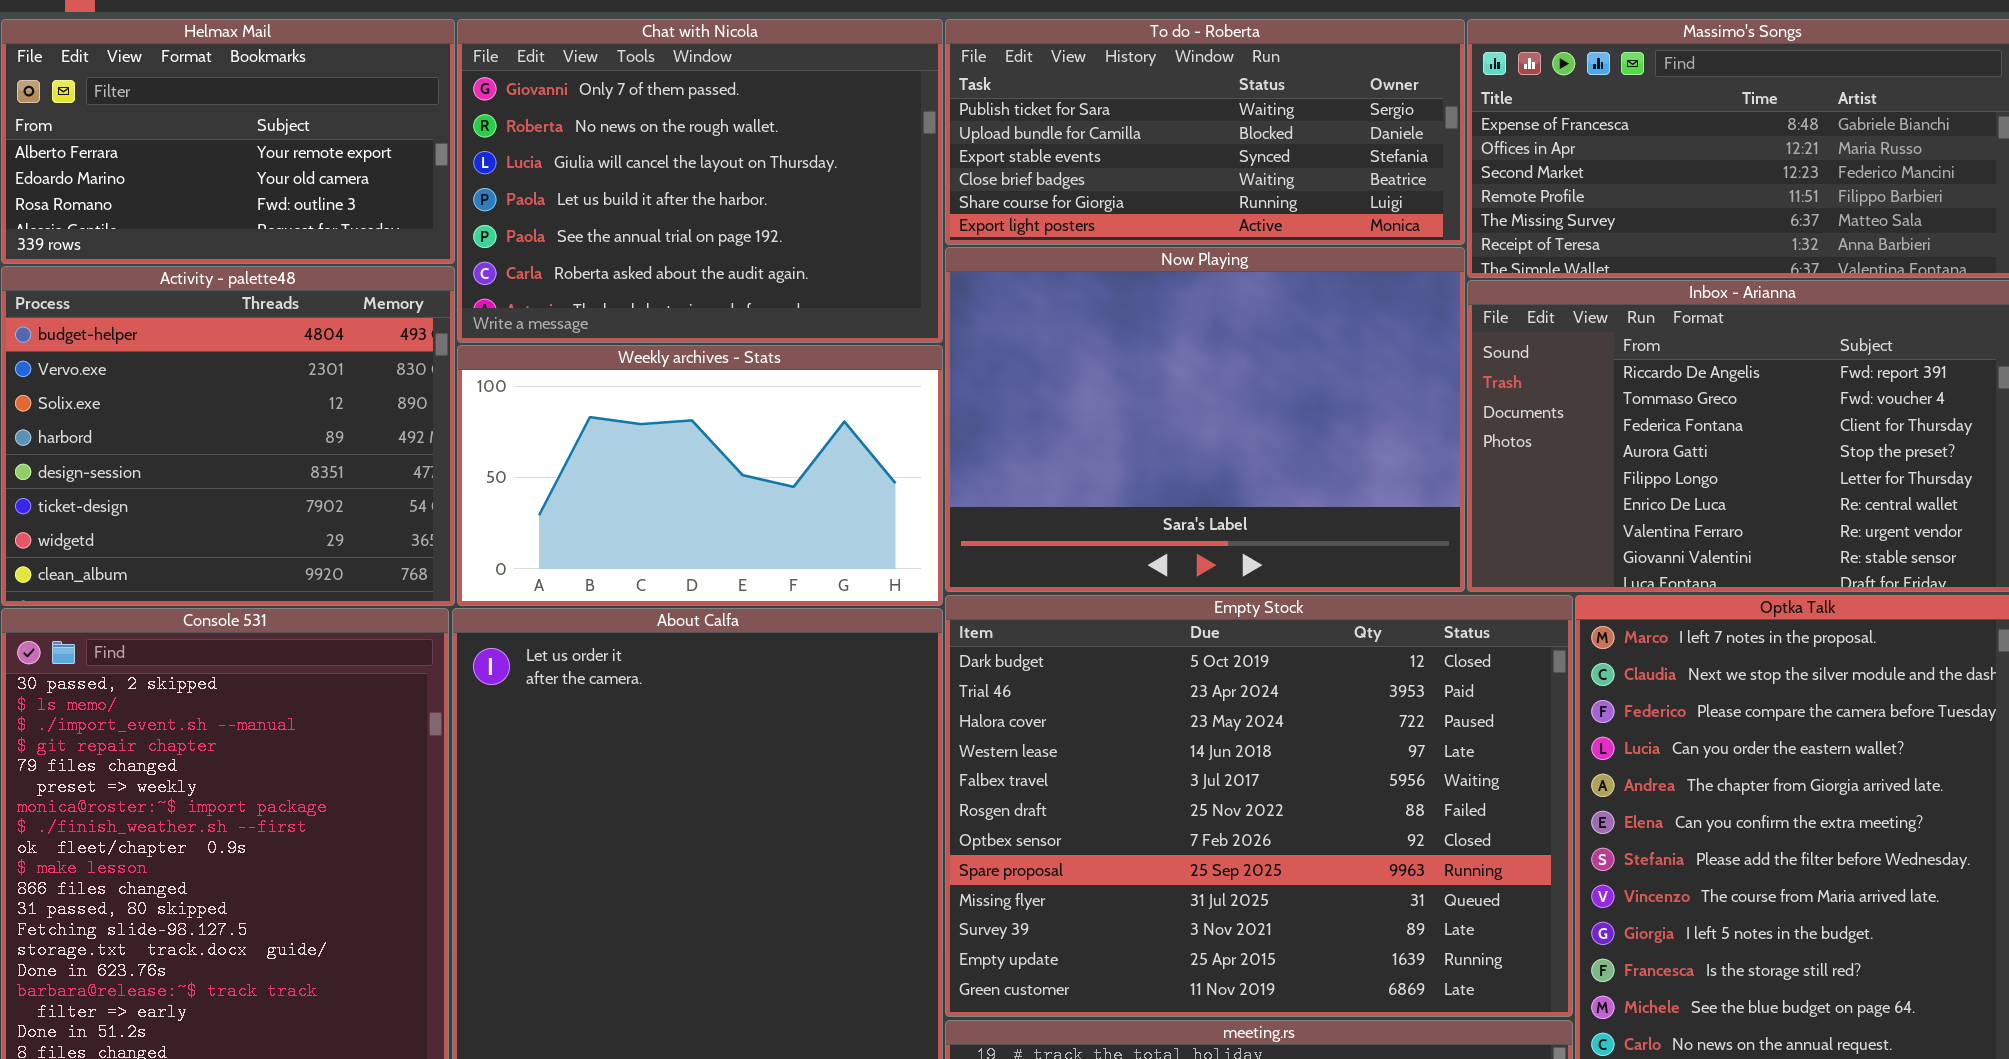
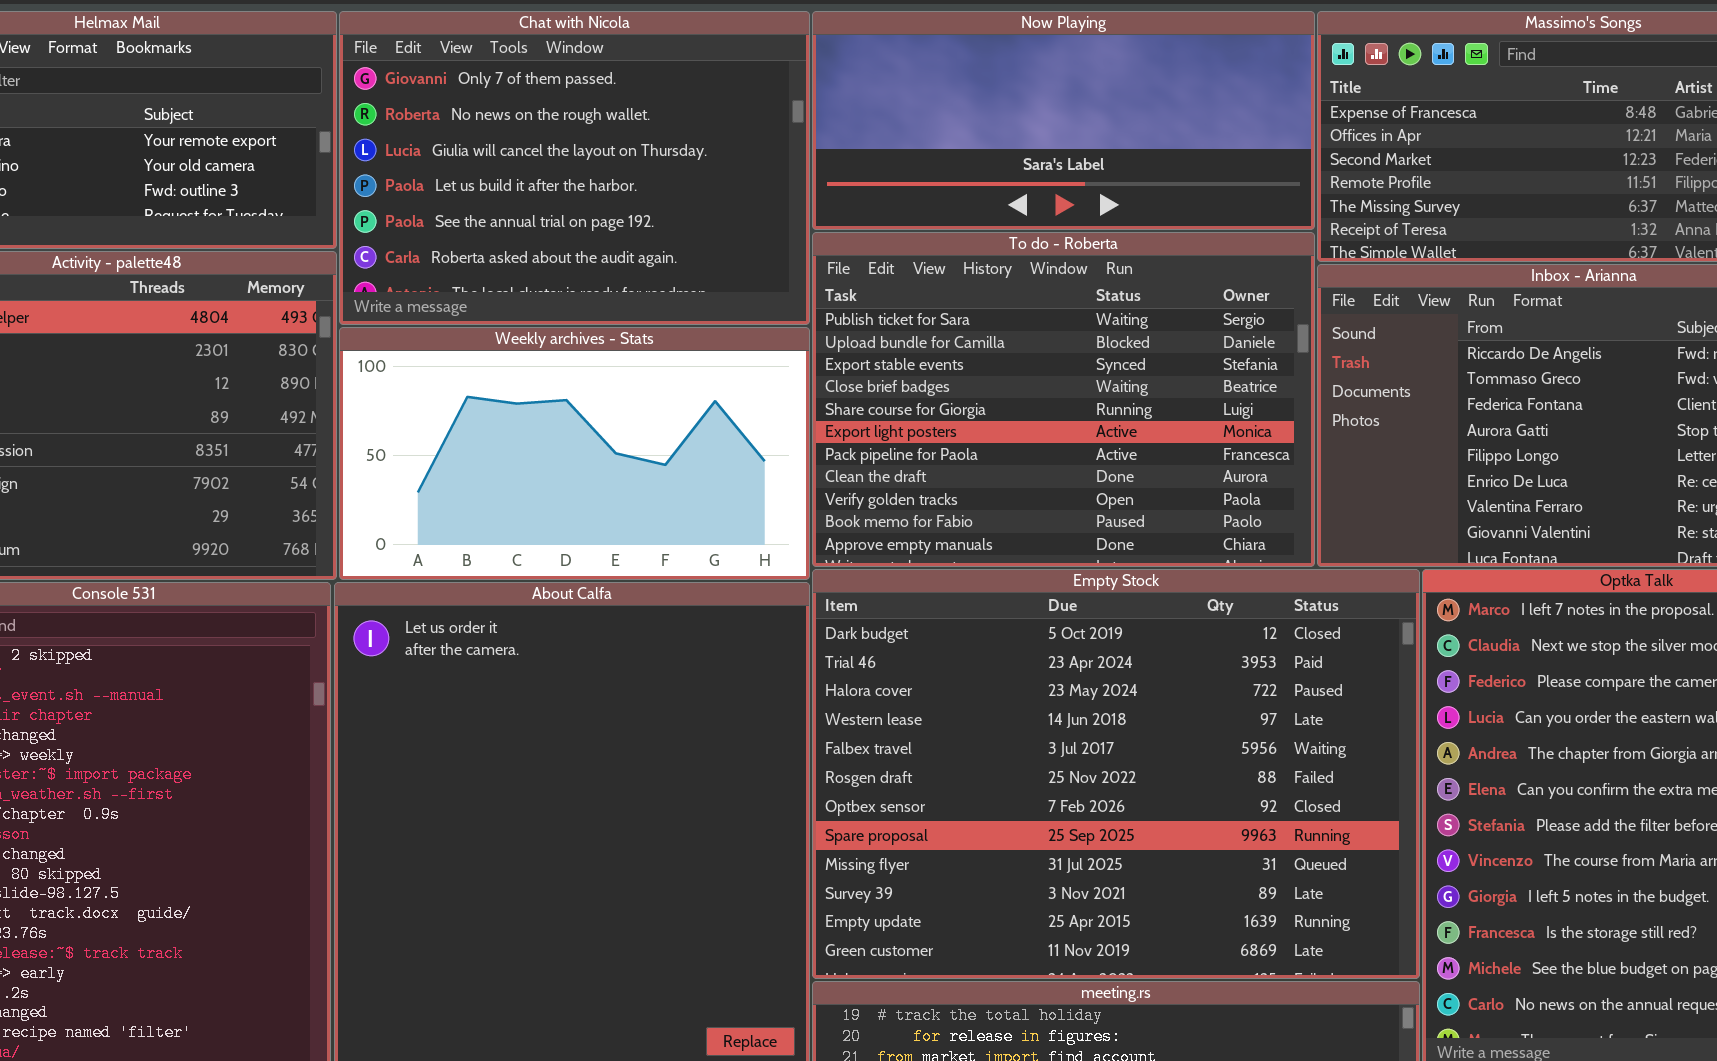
To do - Roberta: [945,19,1465,245] -> [812,232,1315,567], moved, resized
Now Playing: [945,247,1465,592] -> [812,11,1315,230], moved, resized

